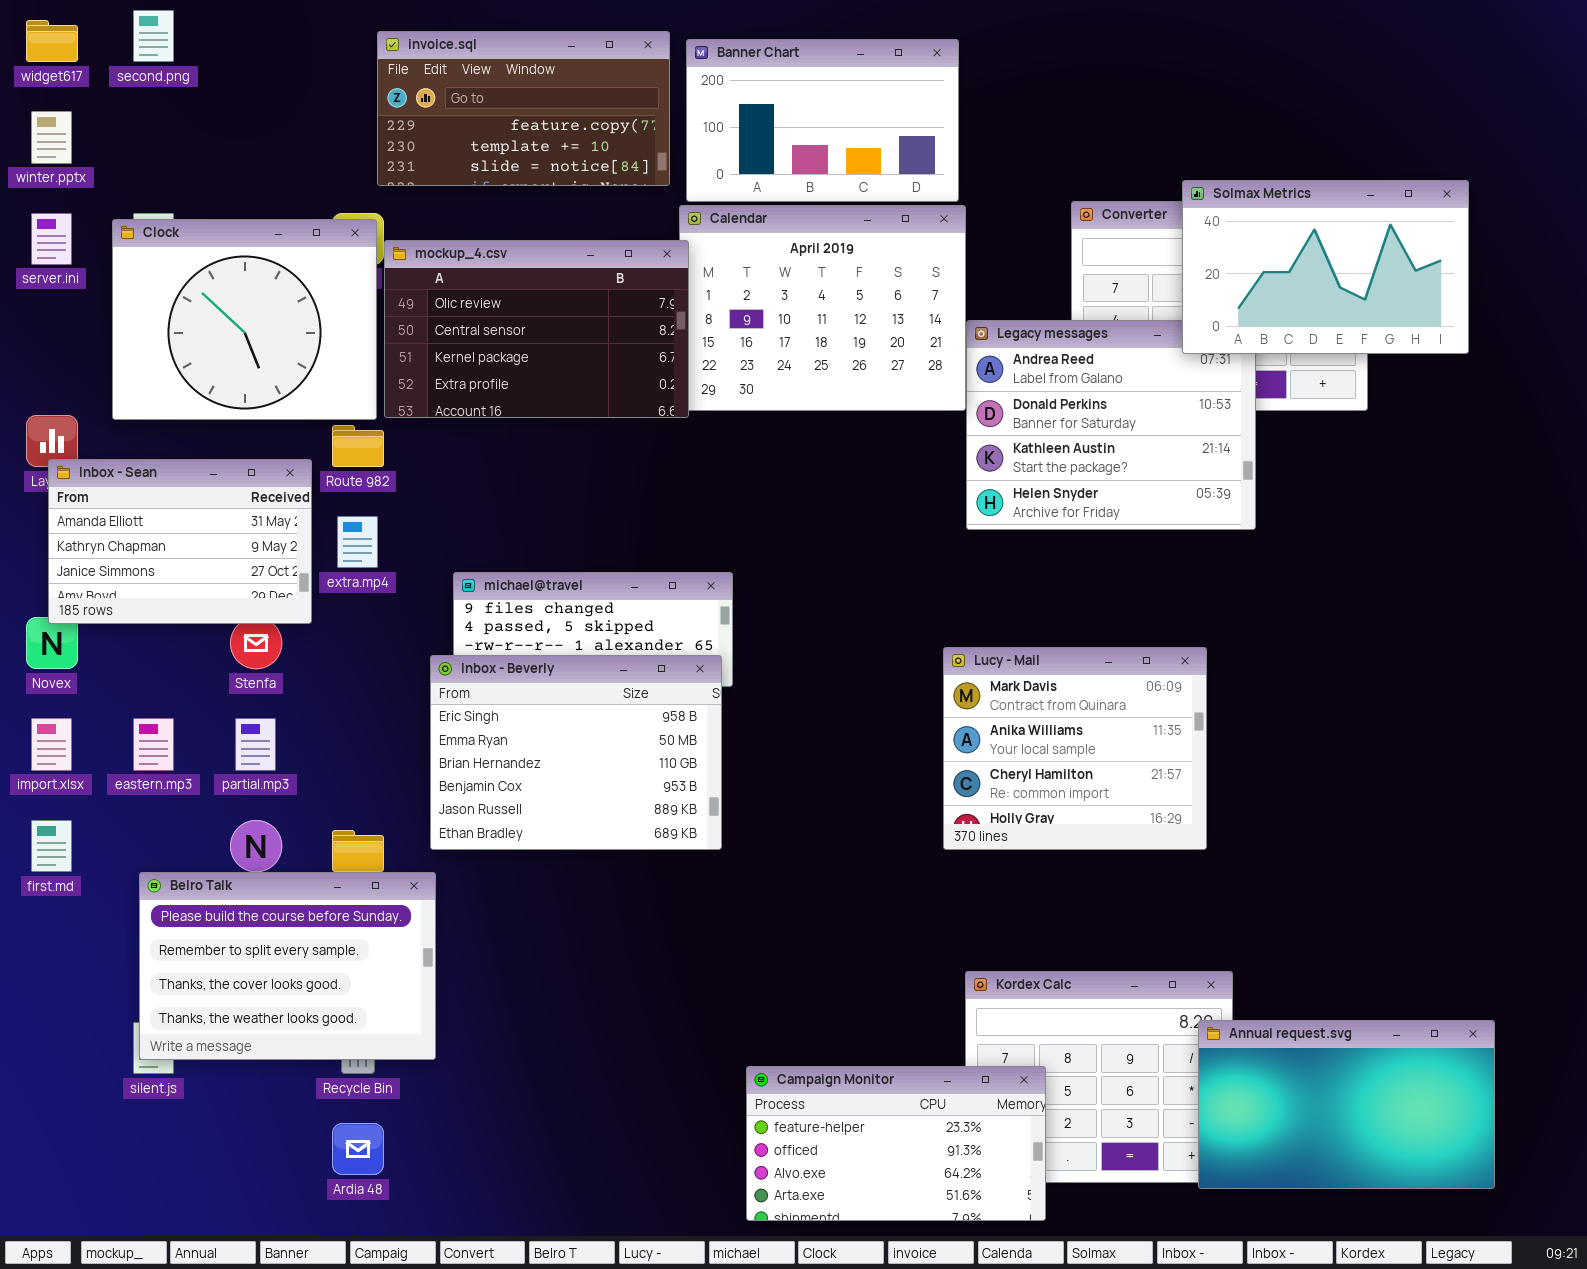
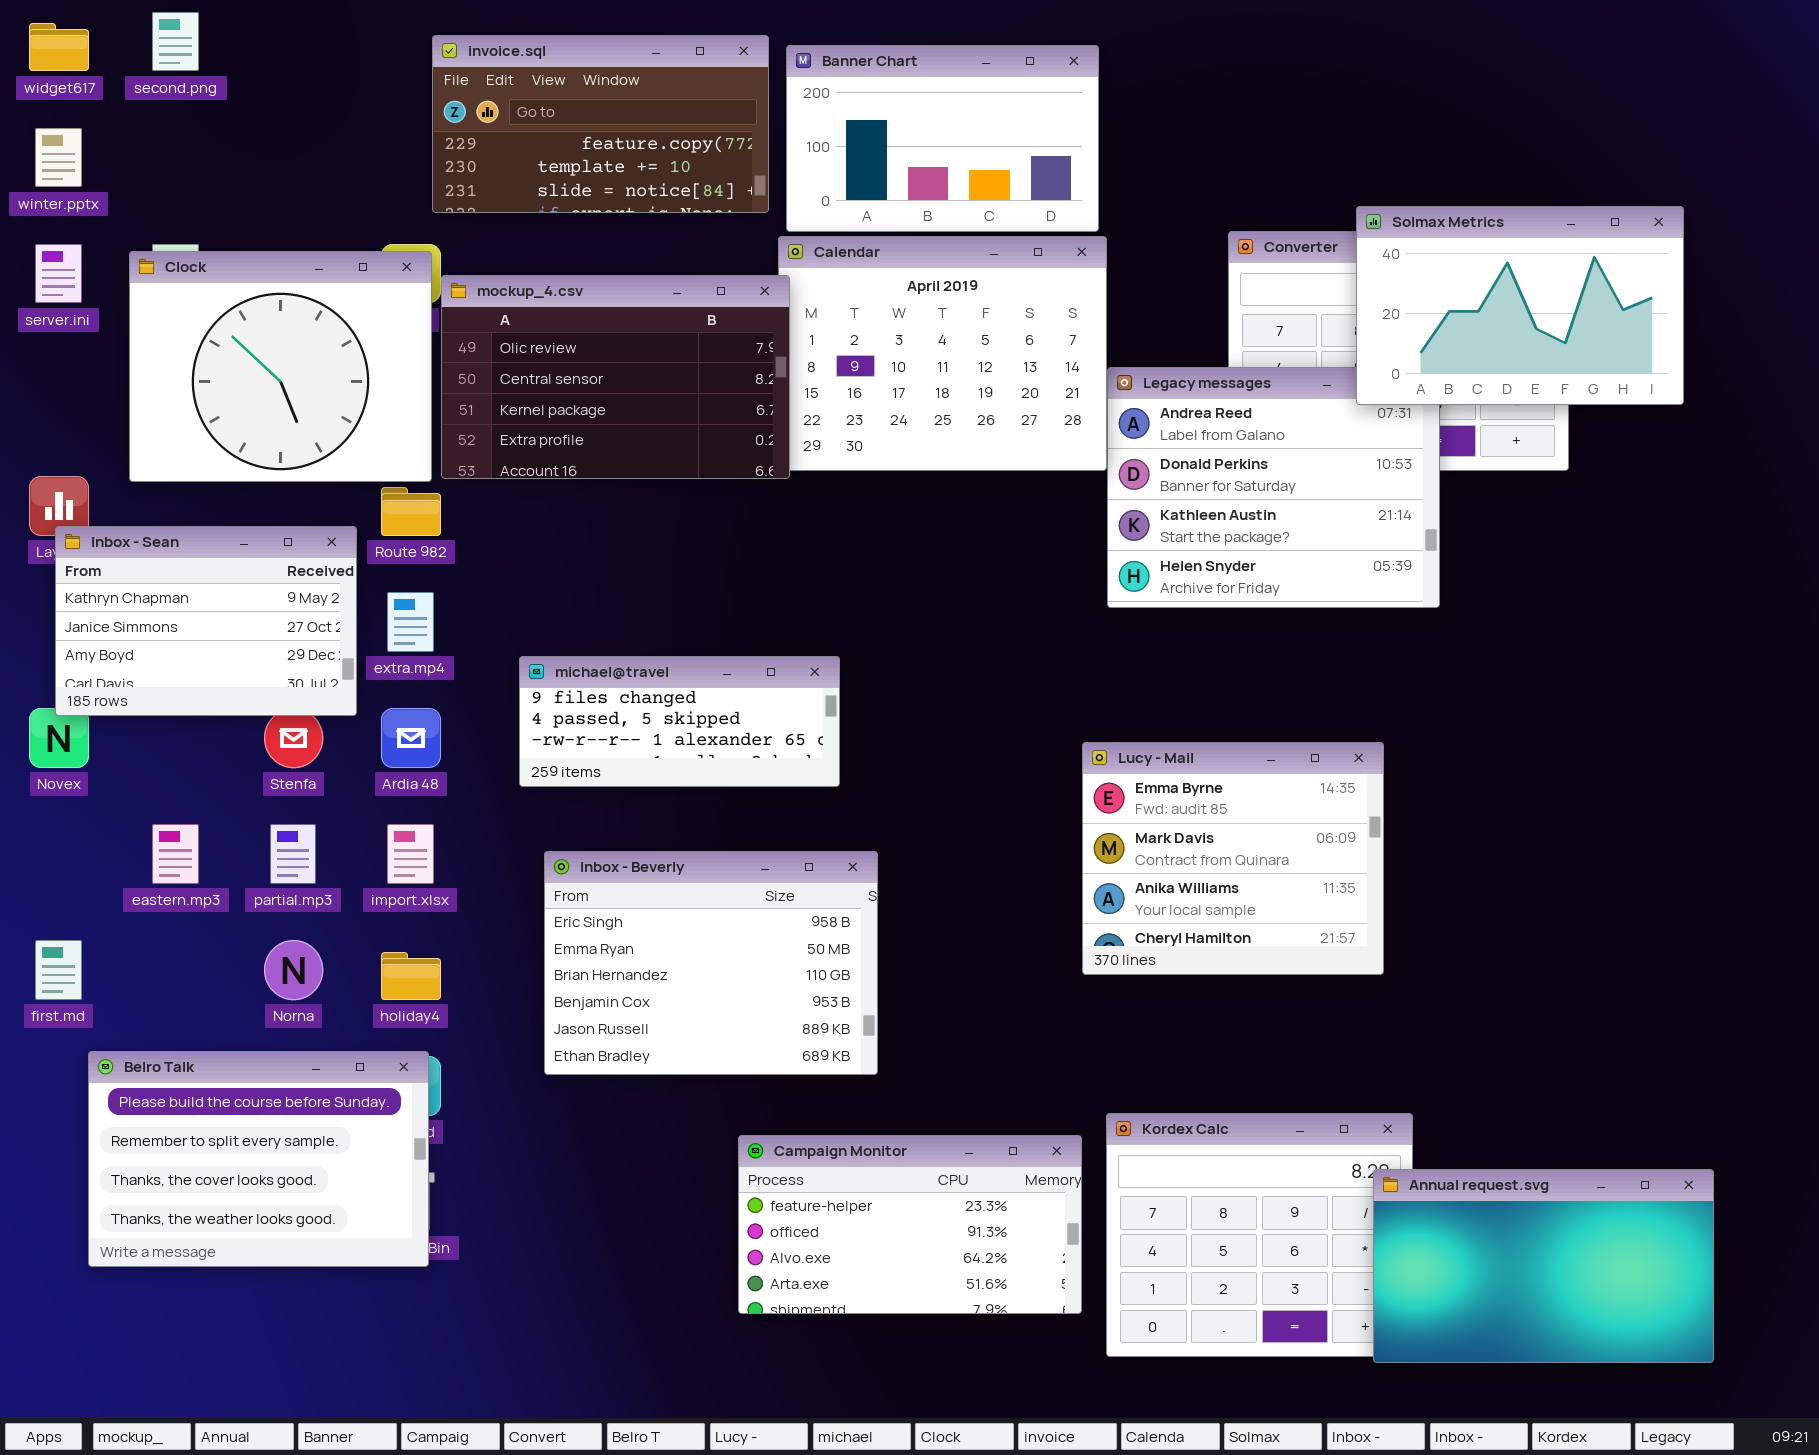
Inbox - Sean: [48,459,312,624] -> [55,526,357,716], scrolled down 1 row
Lucy - Mail: [943,647,1207,850] -> [1082,742,1384,975], scrolled up 1 row
Inbox - Beverly: [430,655,722,850] -> [544,851,878,1075], moved
import.xlsx: [31,718,72,771] -> [387,824,434,884], moved
Belro Talk: [139,872,436,1060] -> [88,1051,429,1267], moved
Campaign Monitor: [746,1066,1046,1221] -> [738,1135,1082,1314], moved
Ardia 48: [332,1123,384,1175] -> [381,708,441,768], moved

